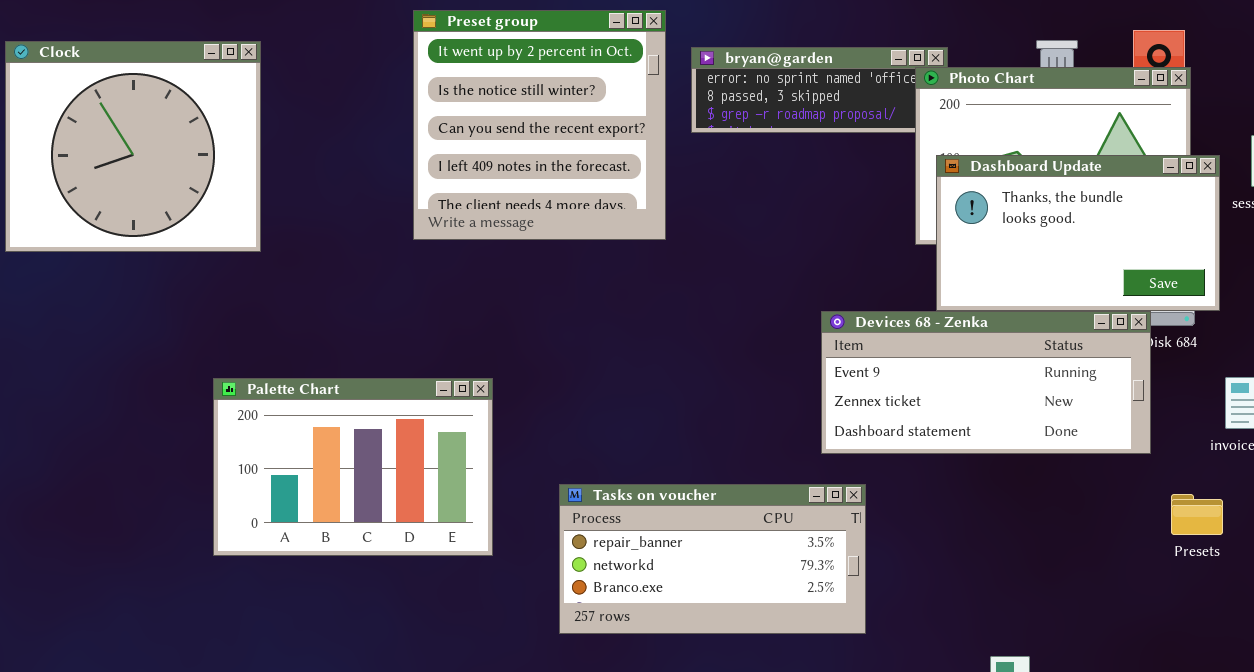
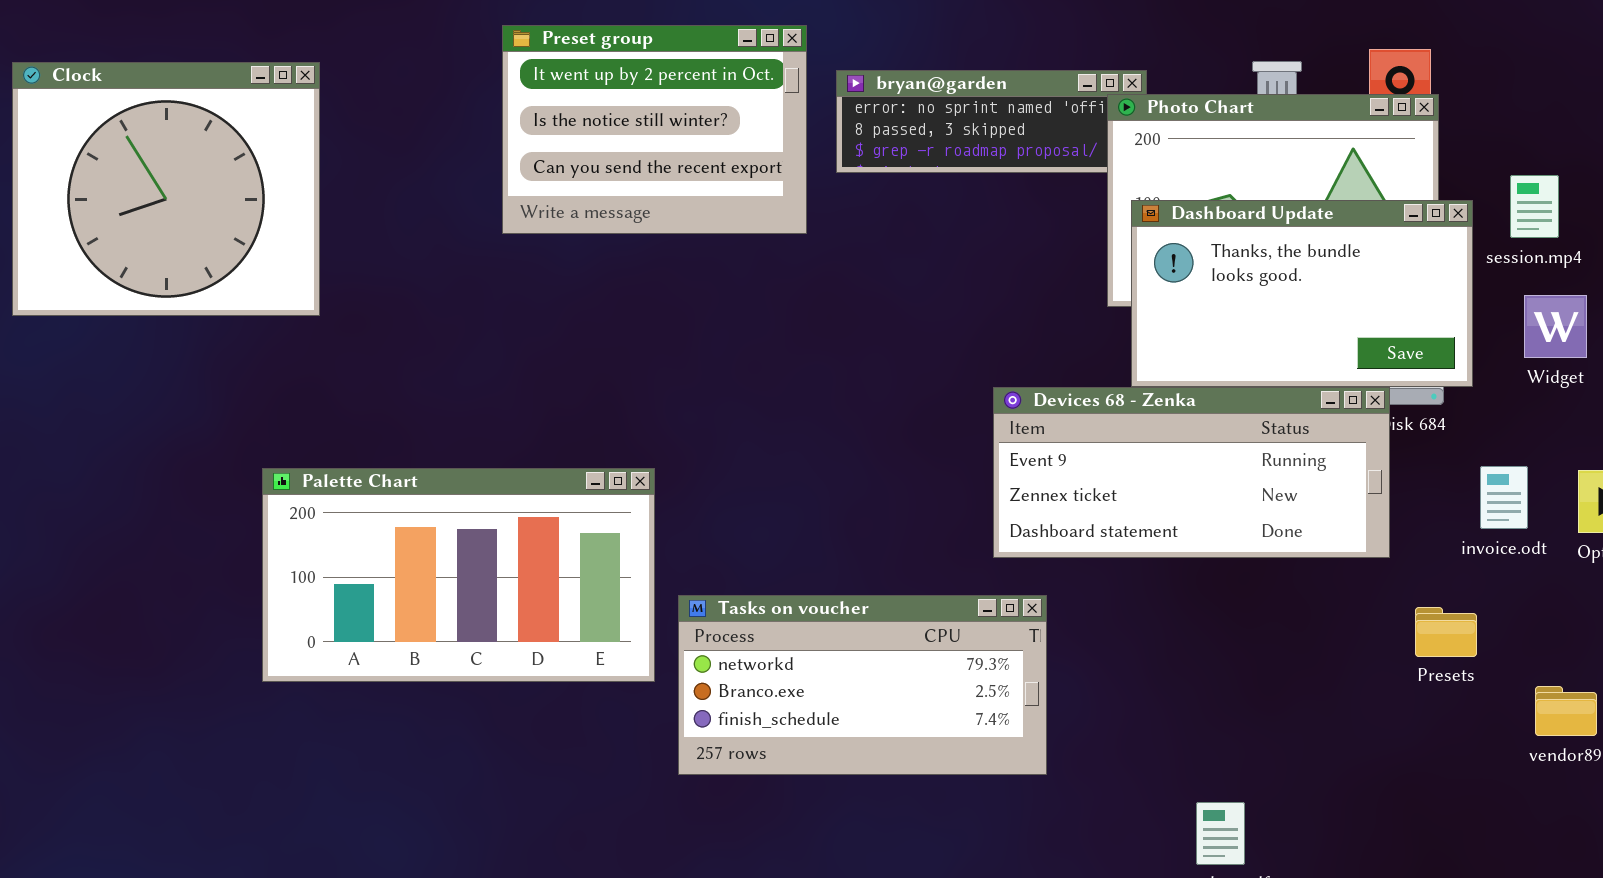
Preset group: [413,10,666,240] -> [502,25,807,234], resized
Palette Chart: [213,378,493,556] -> [262,468,655,682], resized
Tasks on voucher: [559,484,866,634] -> [678,595,1047,775], scrolled down 1 row

